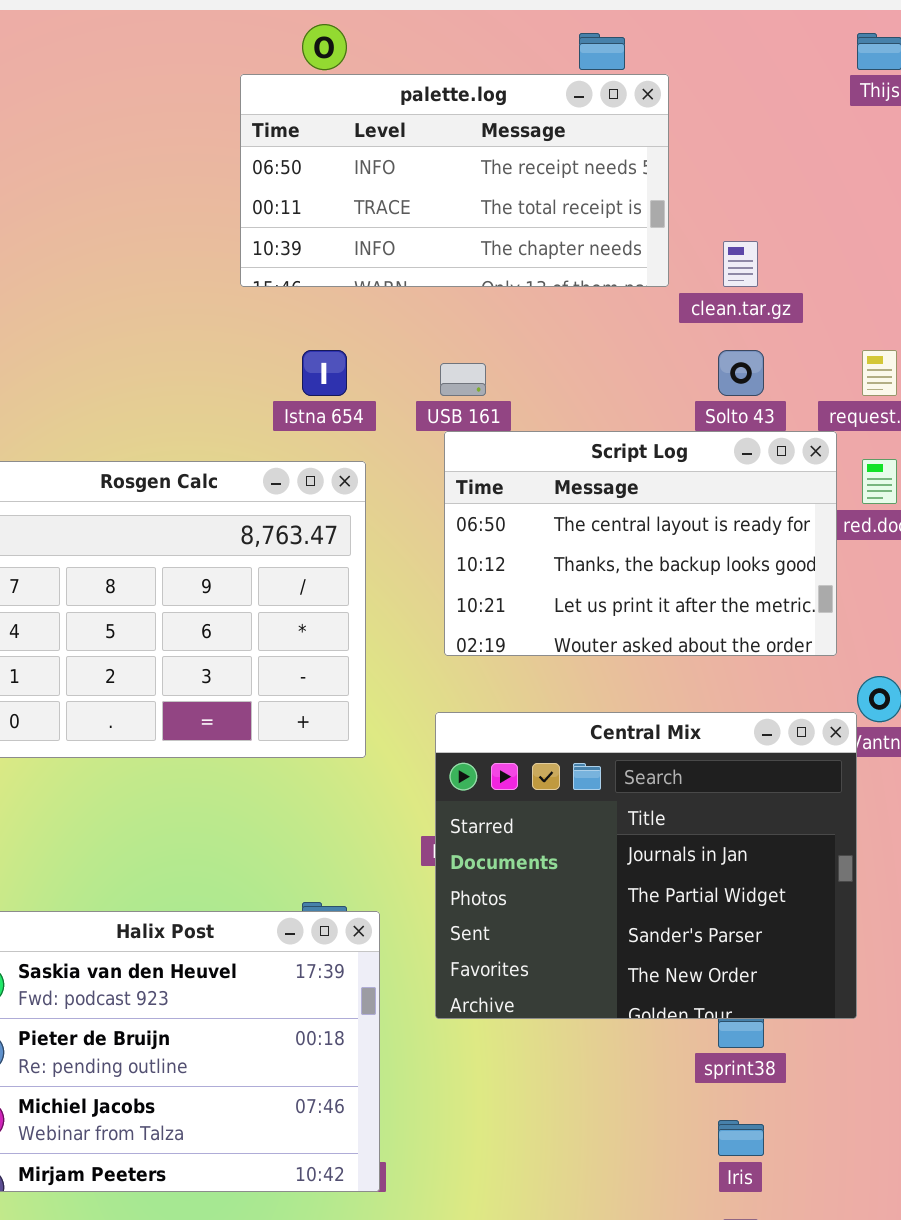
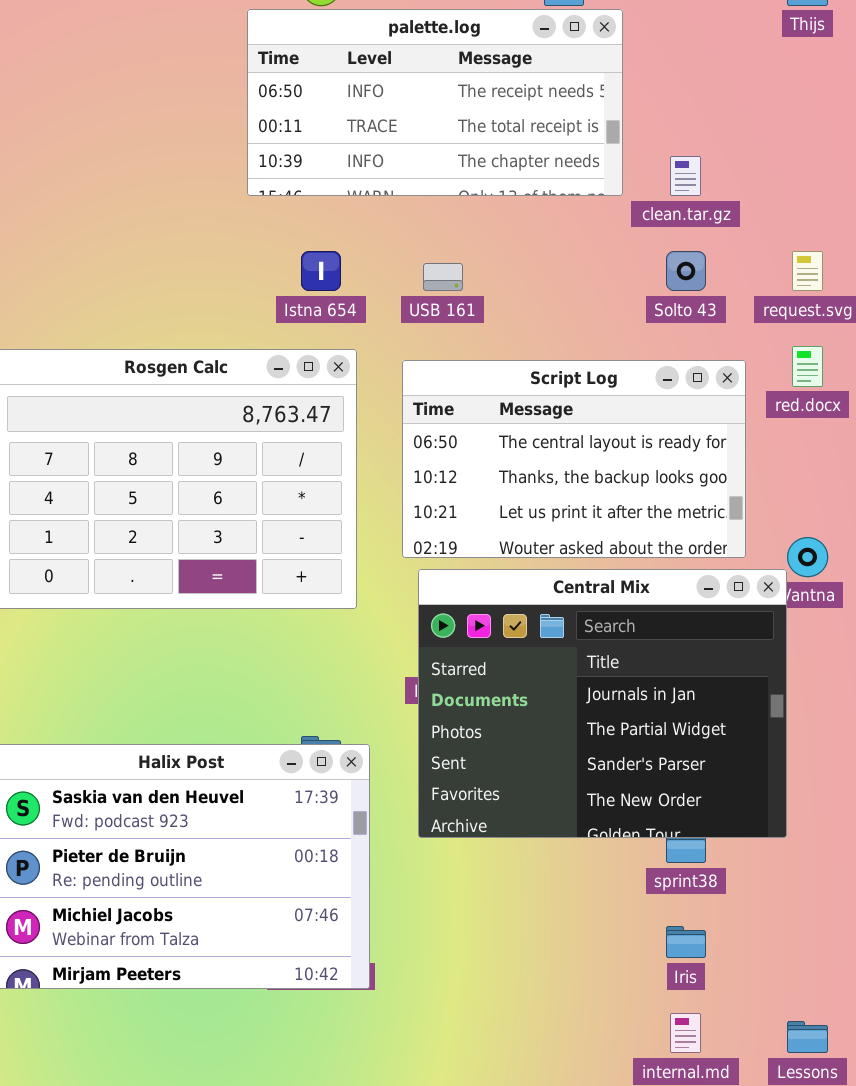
Script Log: [444,431,837,656] -> [402,360,746,558], moved

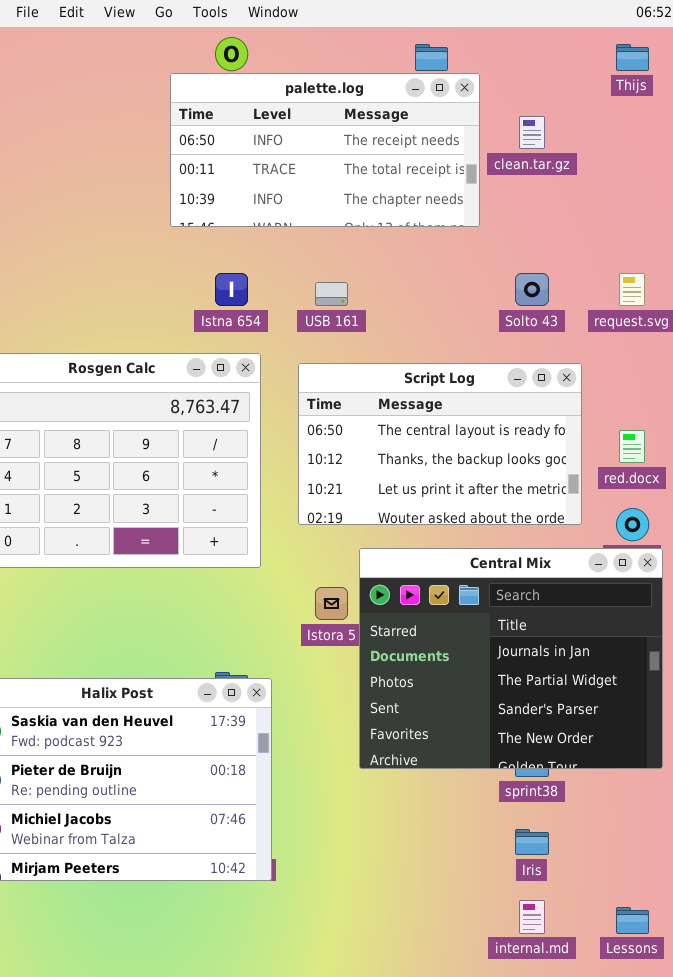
clean.tar.gz: [670,156,701,196] -> [519,116,545,149], moved
red.docx: [792,346,823,387] -> [619,430,645,463], moved
Central Mix: [418,569,787,838] -> [359,548,663,769], moved

